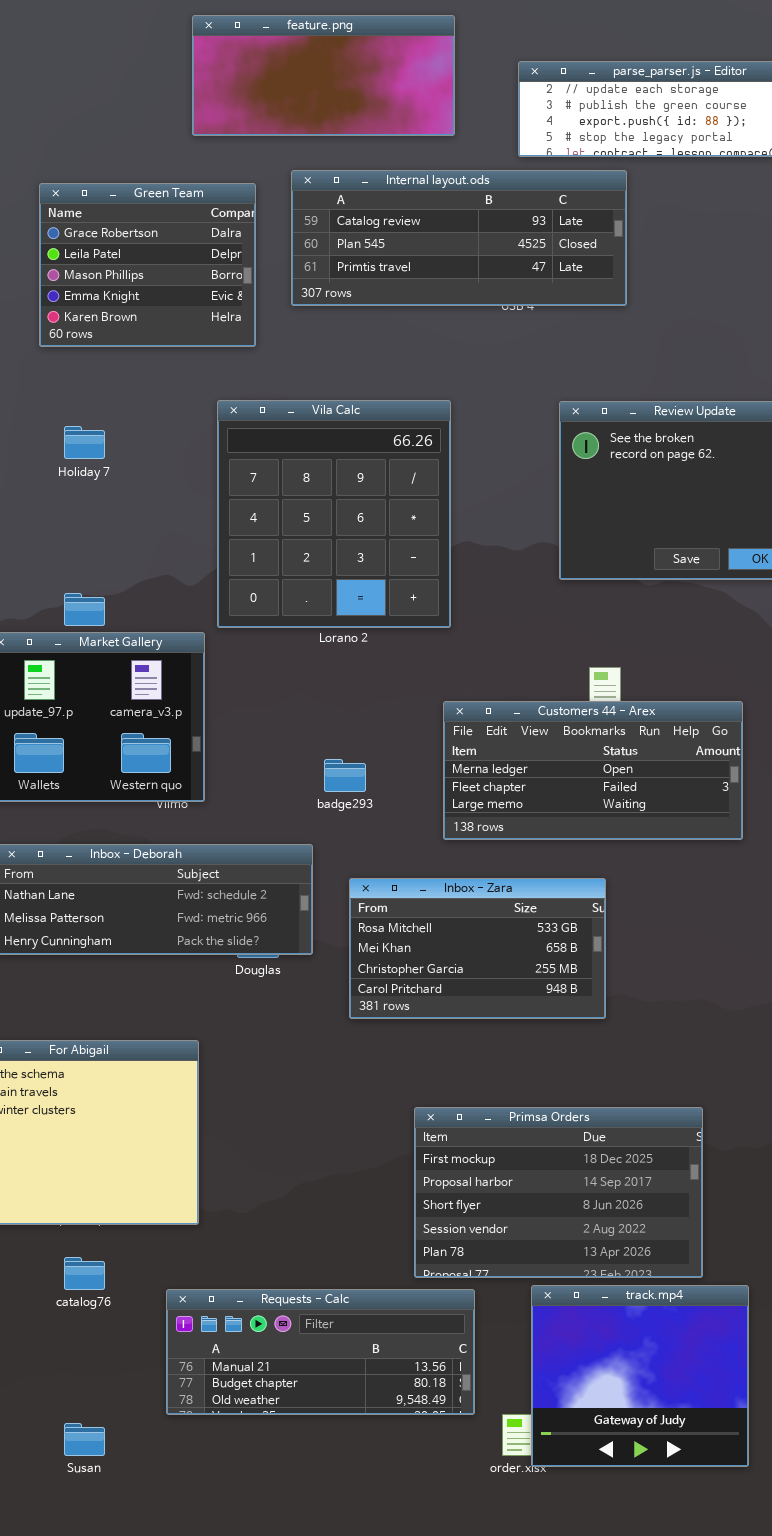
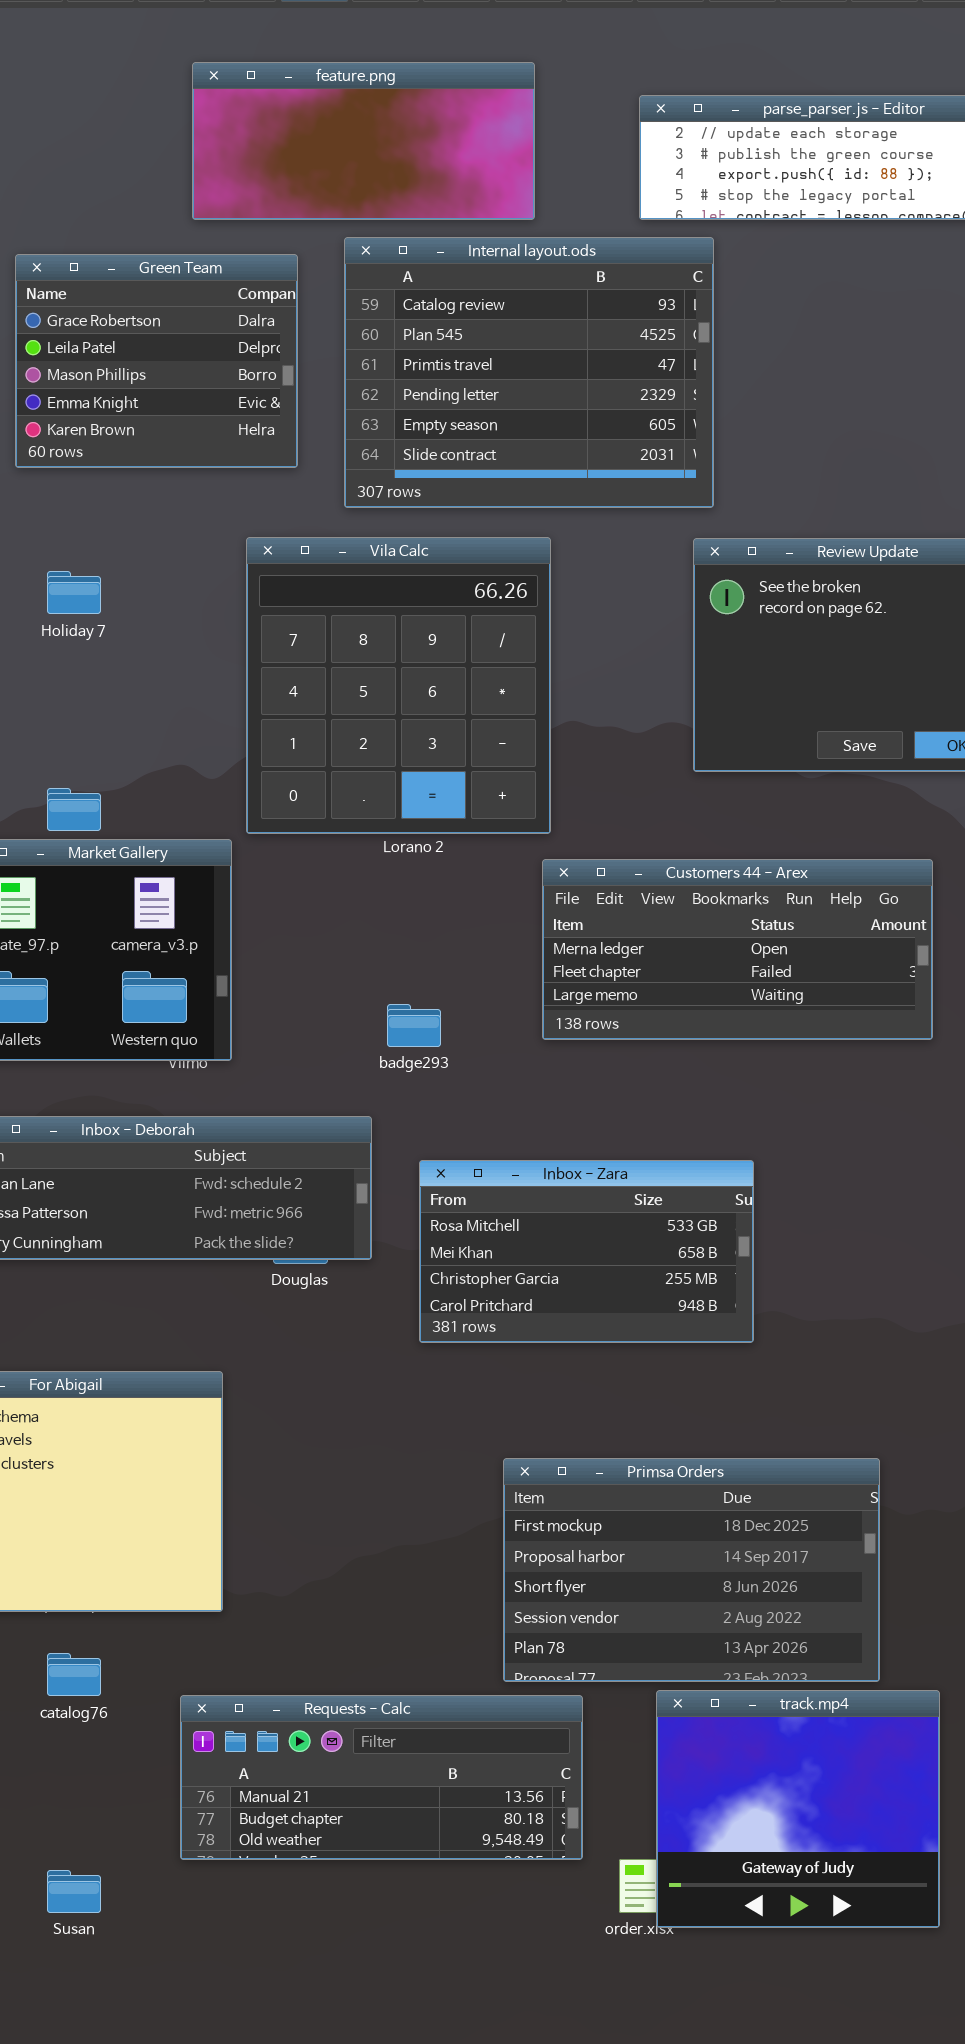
feature.png: [192,15,455,136] -> [192,62,535,220], moved
Internal layout.ods: [291,170,627,306] -> [344,237,714,508], resized
Customers 44 - Arex: [443,701,743,840] -> [542,859,933,1040], moved

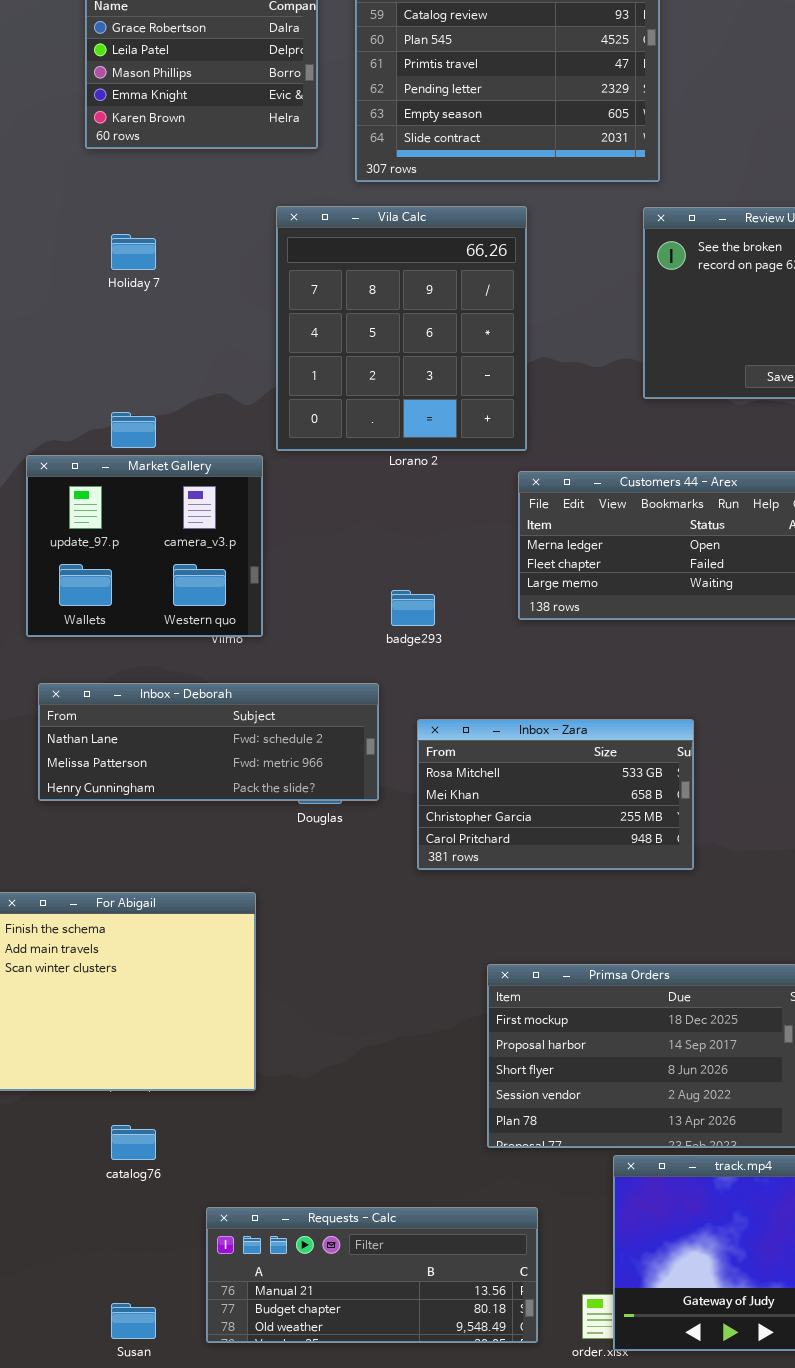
Requests - Calc: [180,1695,583,1860] -> [206,1207,538,1343], moved

